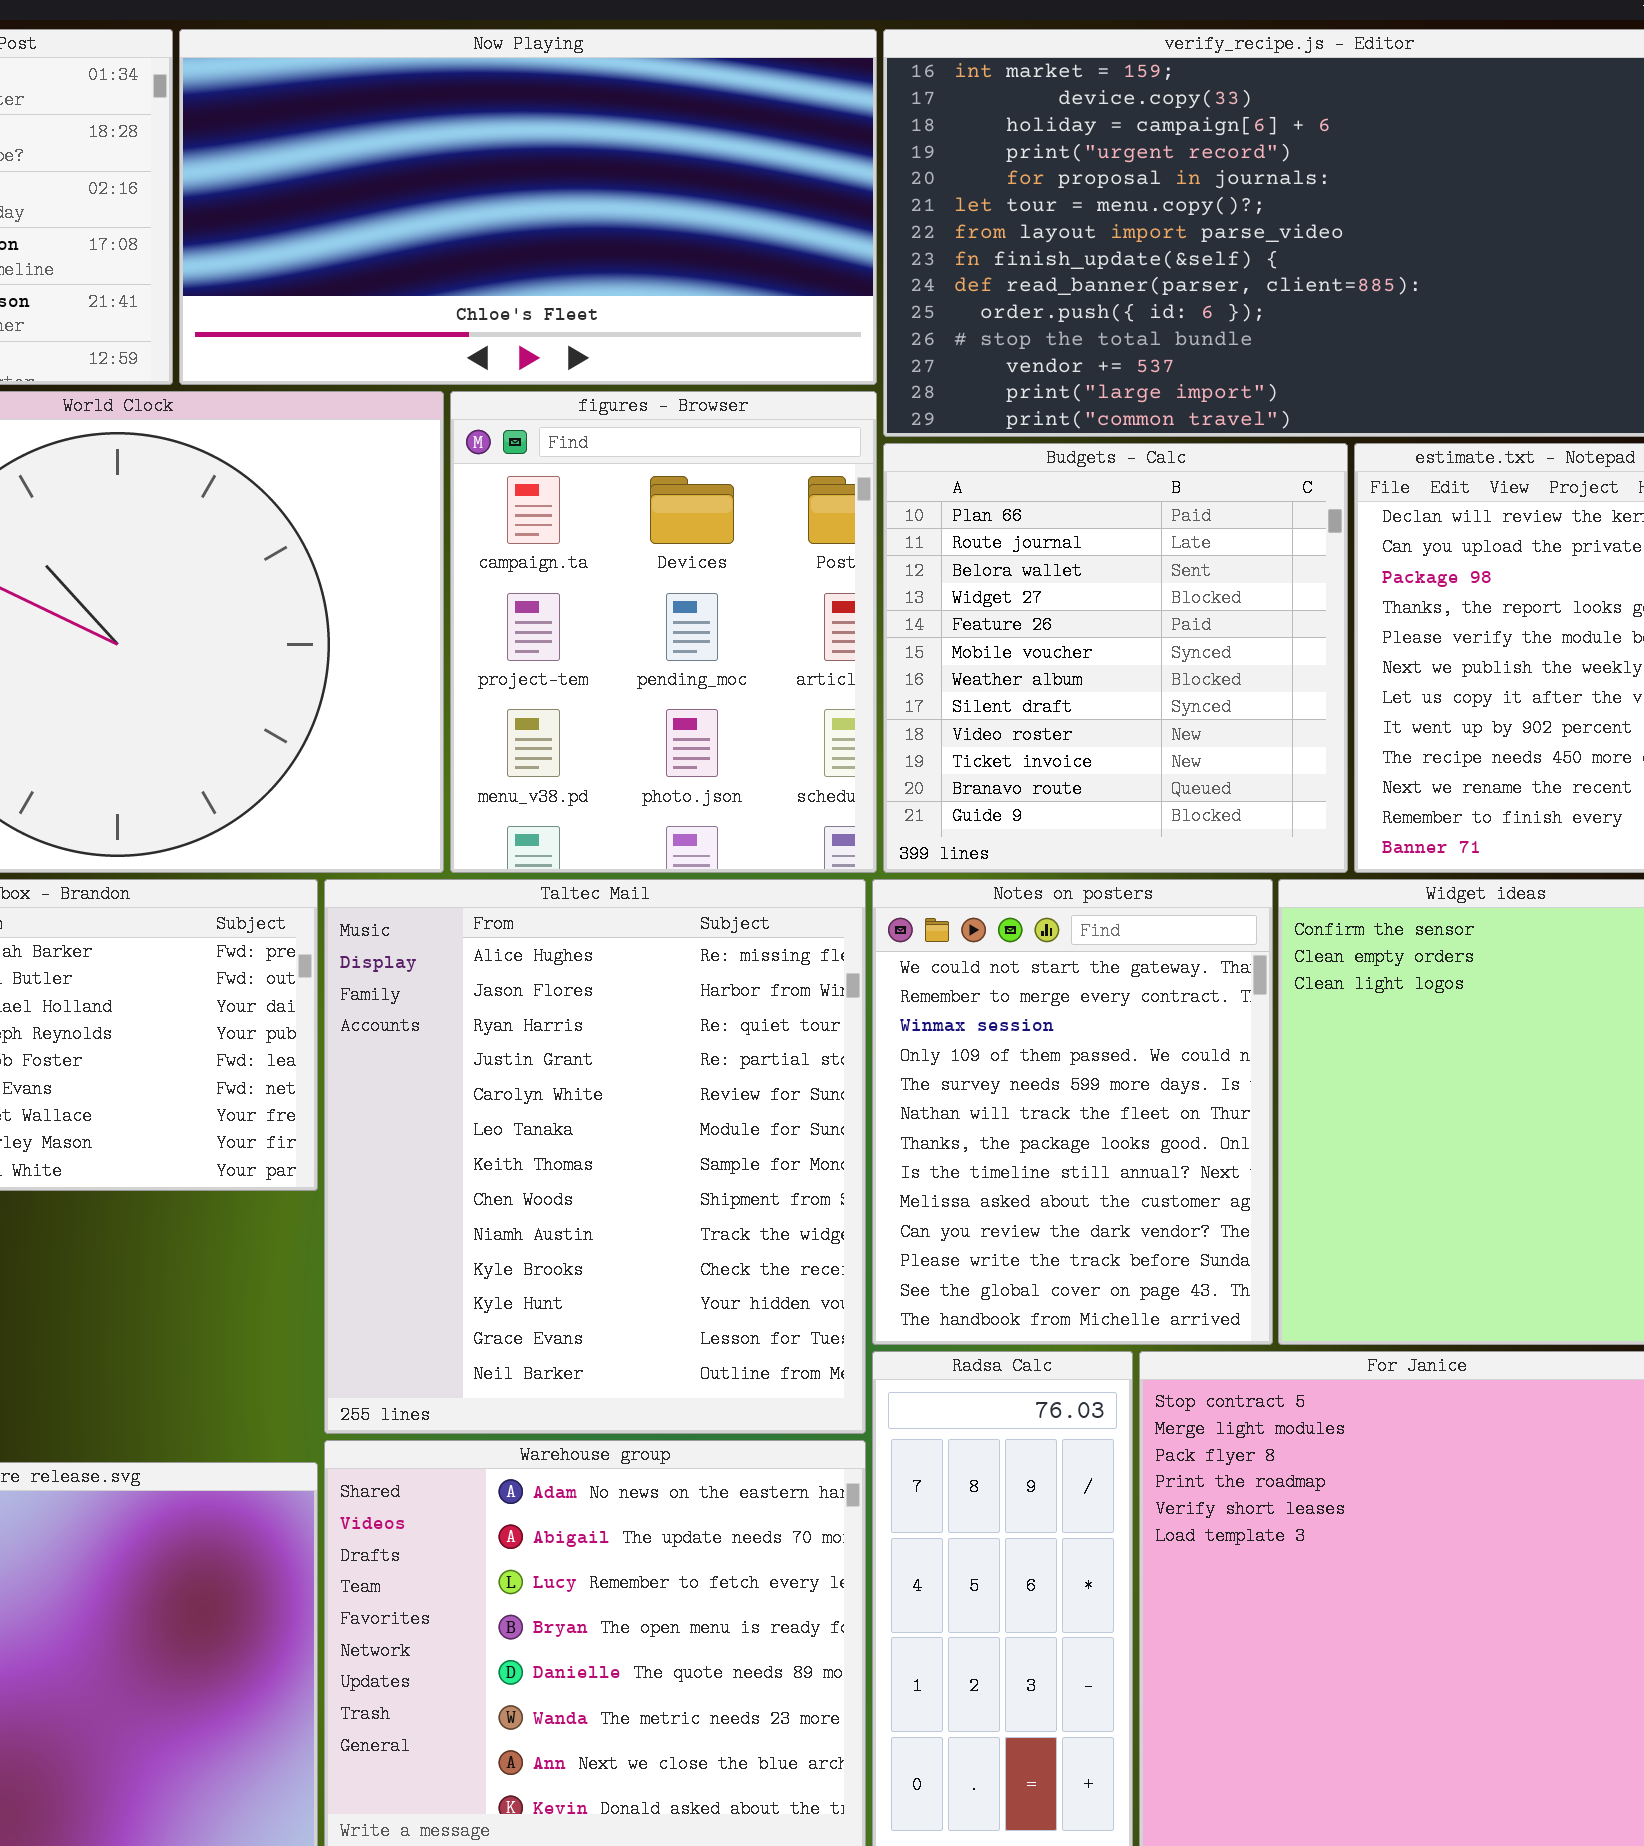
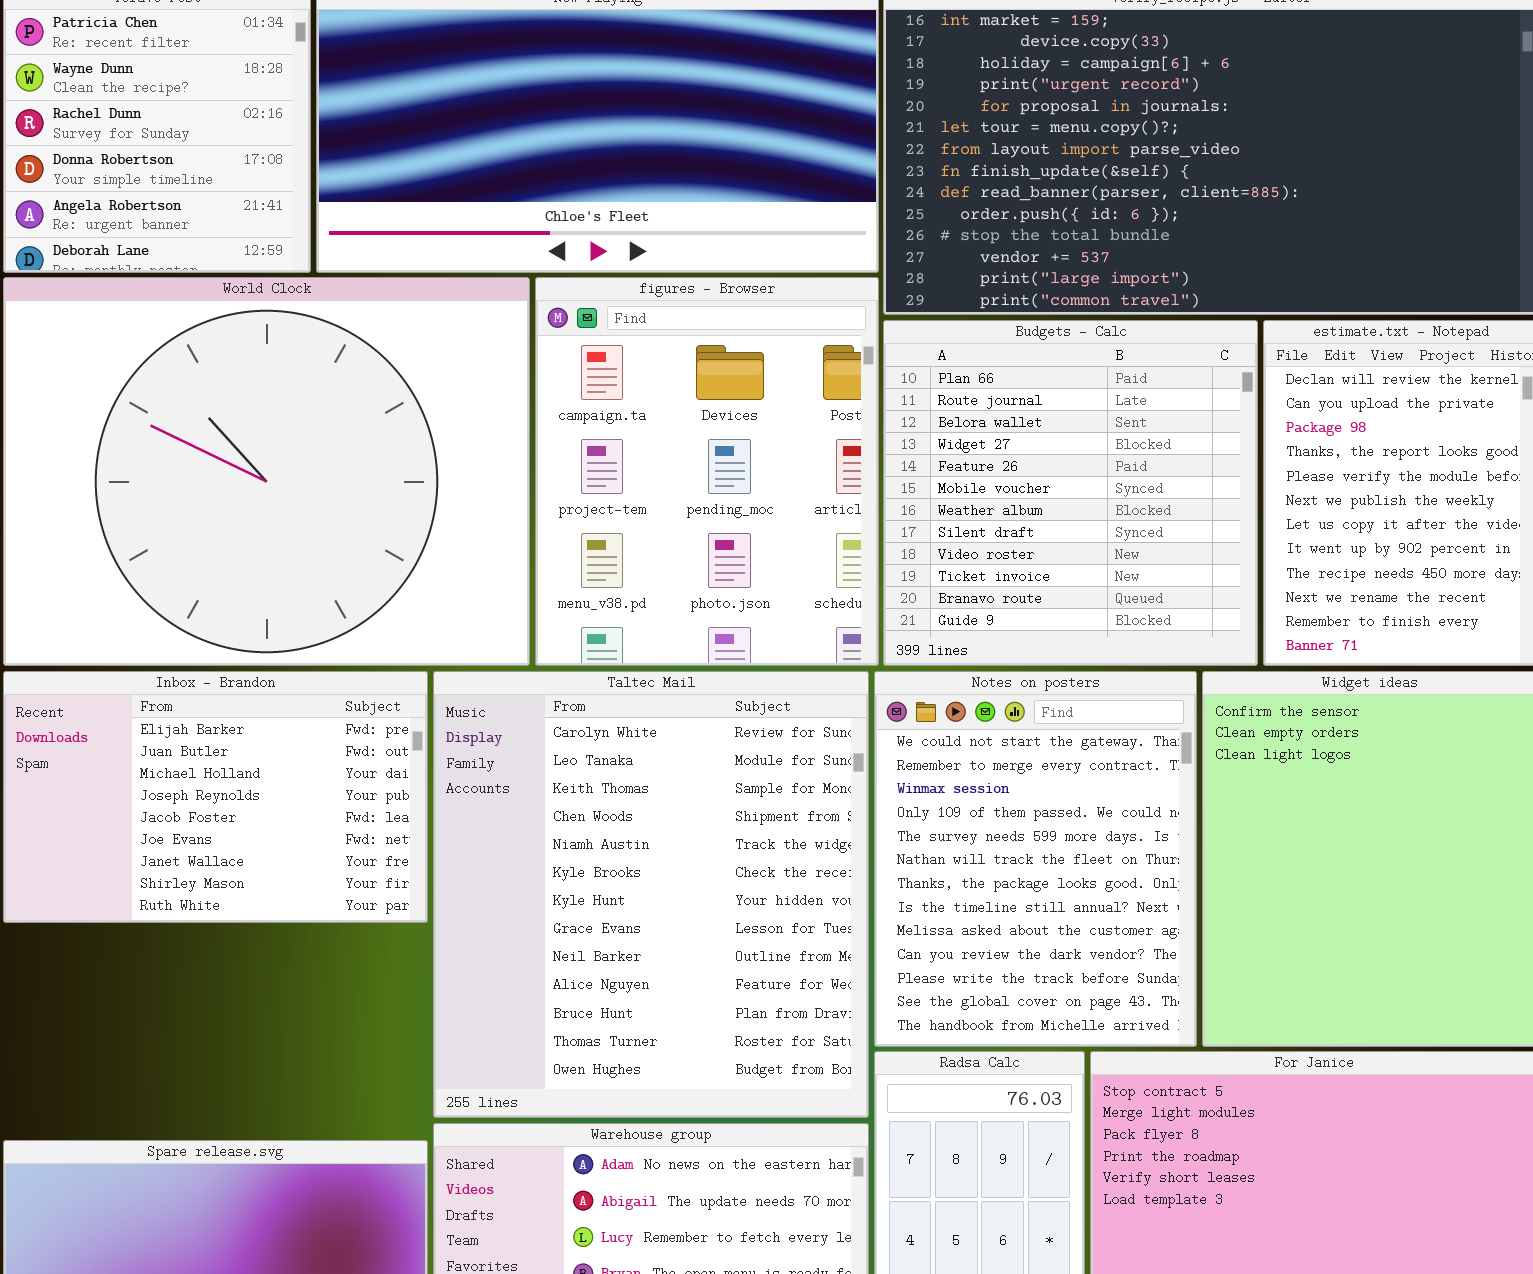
Taltec Mail: [324,879,866,1434] -> [433,671,869,1118], scrolled down 4 rows

